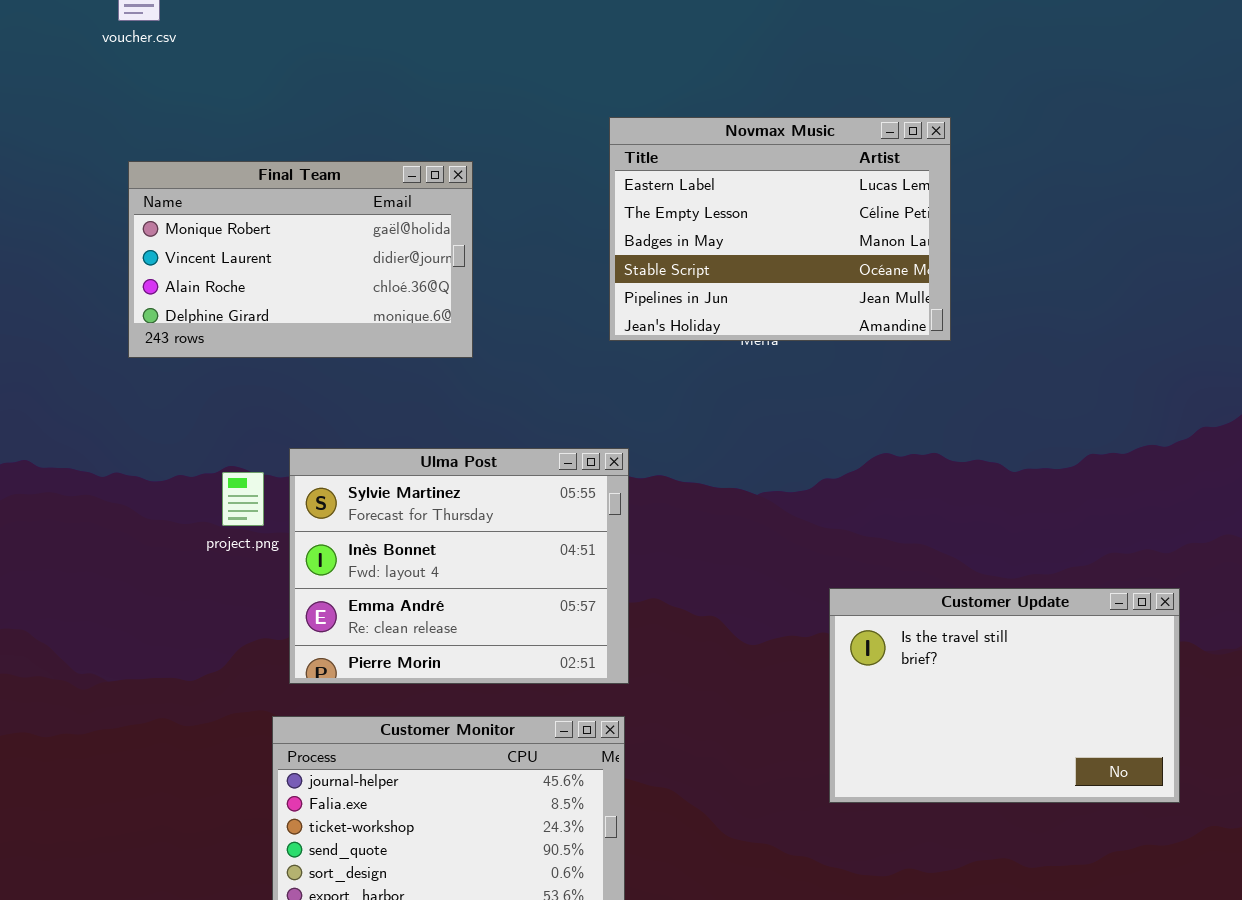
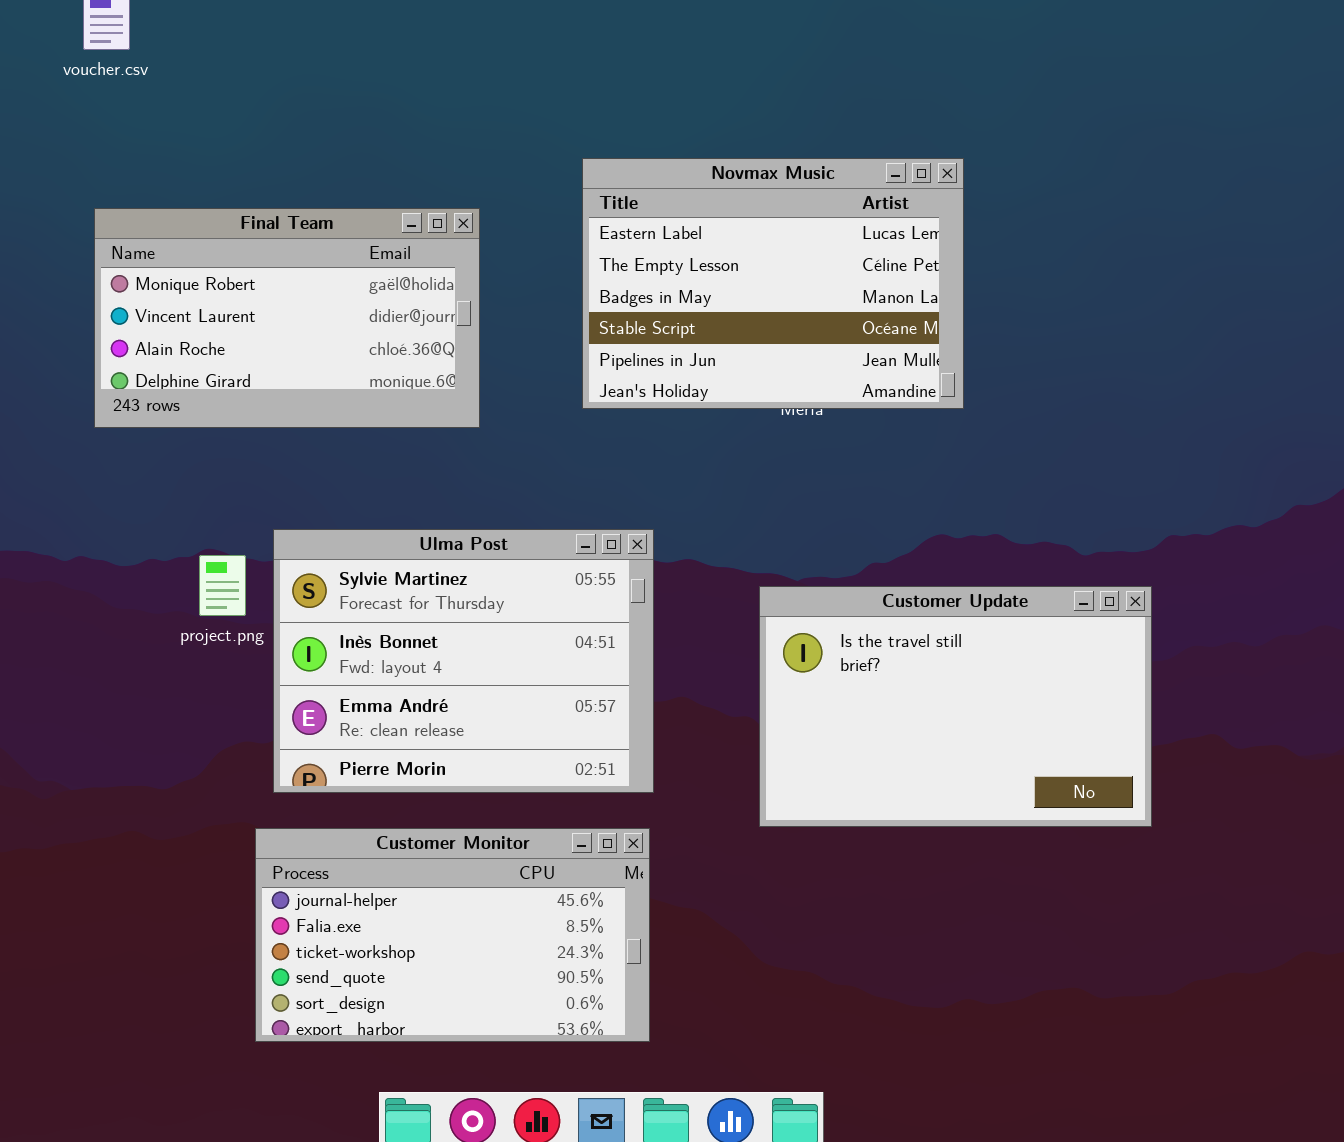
Novmax Music: [609,117,951,341] -> [582,158,964,409], moved
Customer Update: [829,588,1180,803] -> [759,586,1152,827], moved

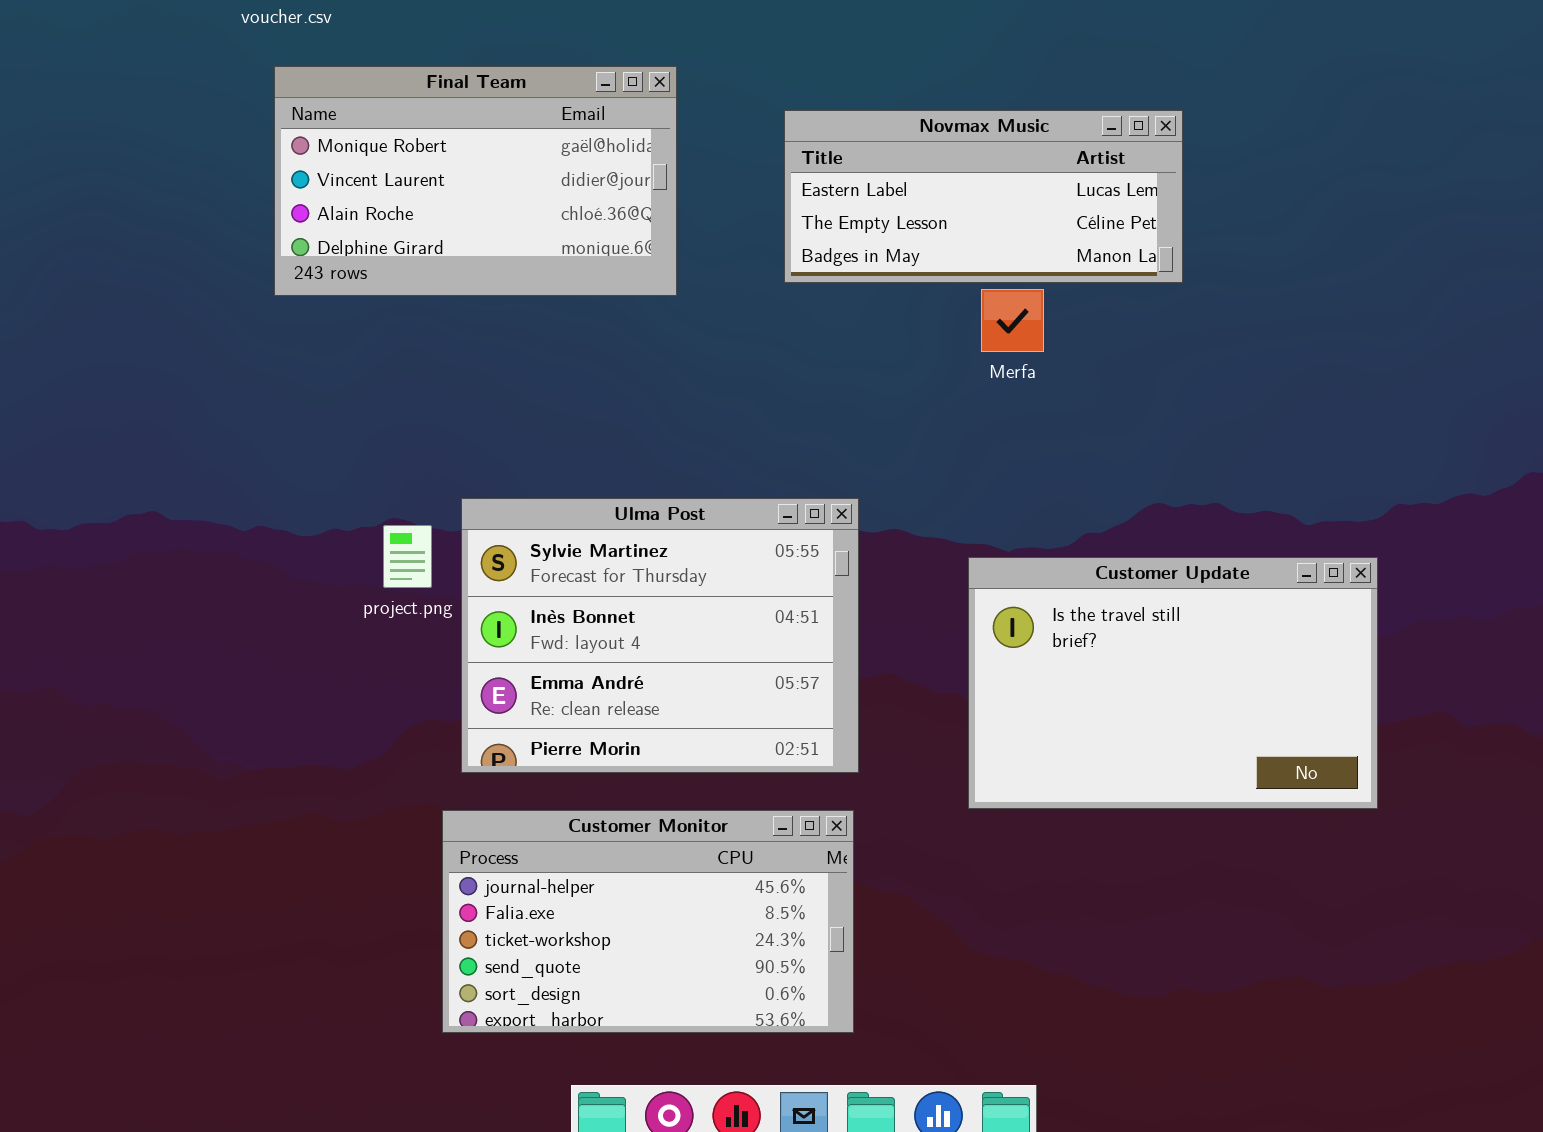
Novmax Music: [582,158,964,409] -> [784,110,1183,283], resized
Final Team: [94,208,480,428] -> [274,66,677,296], moved

